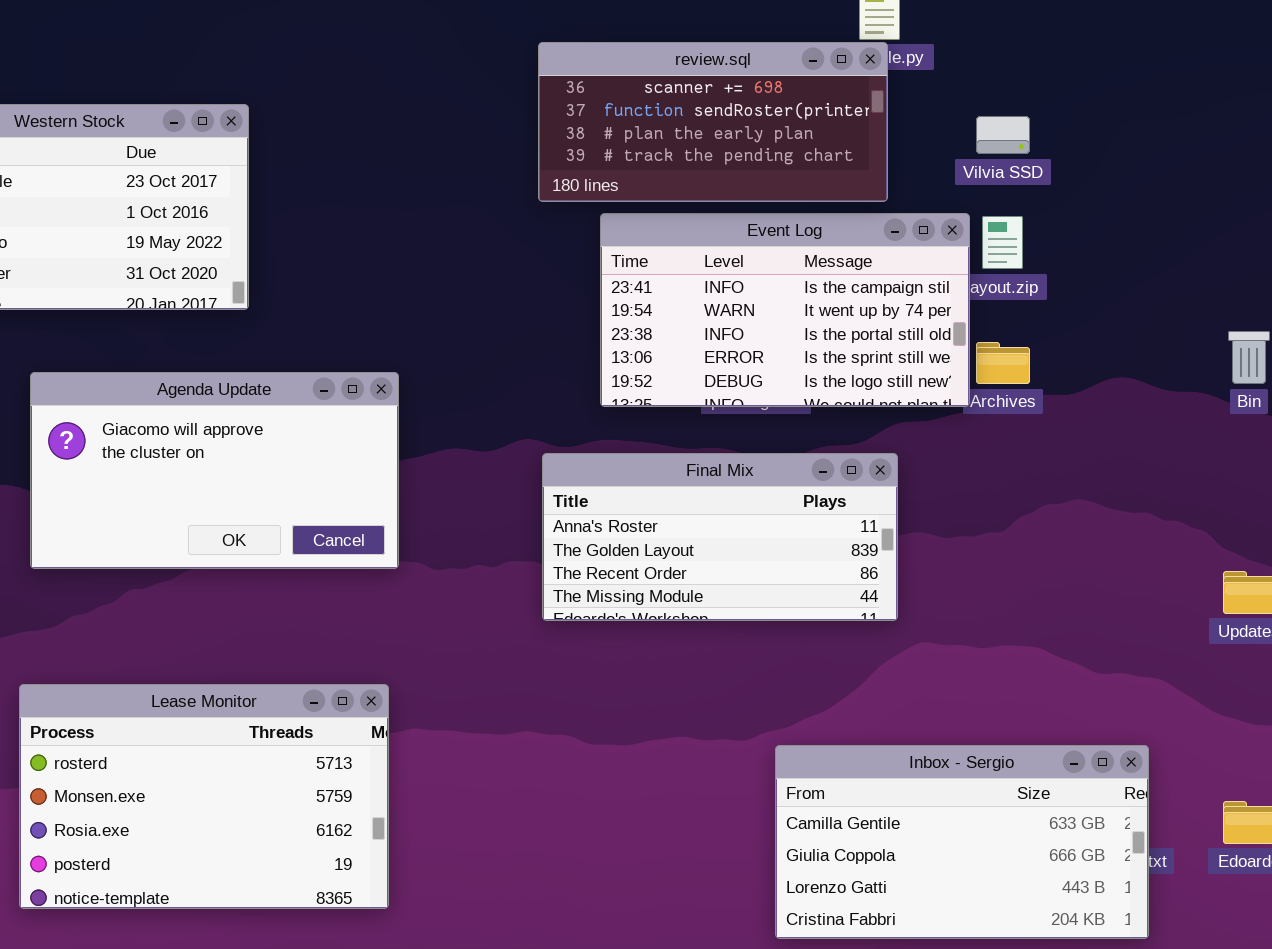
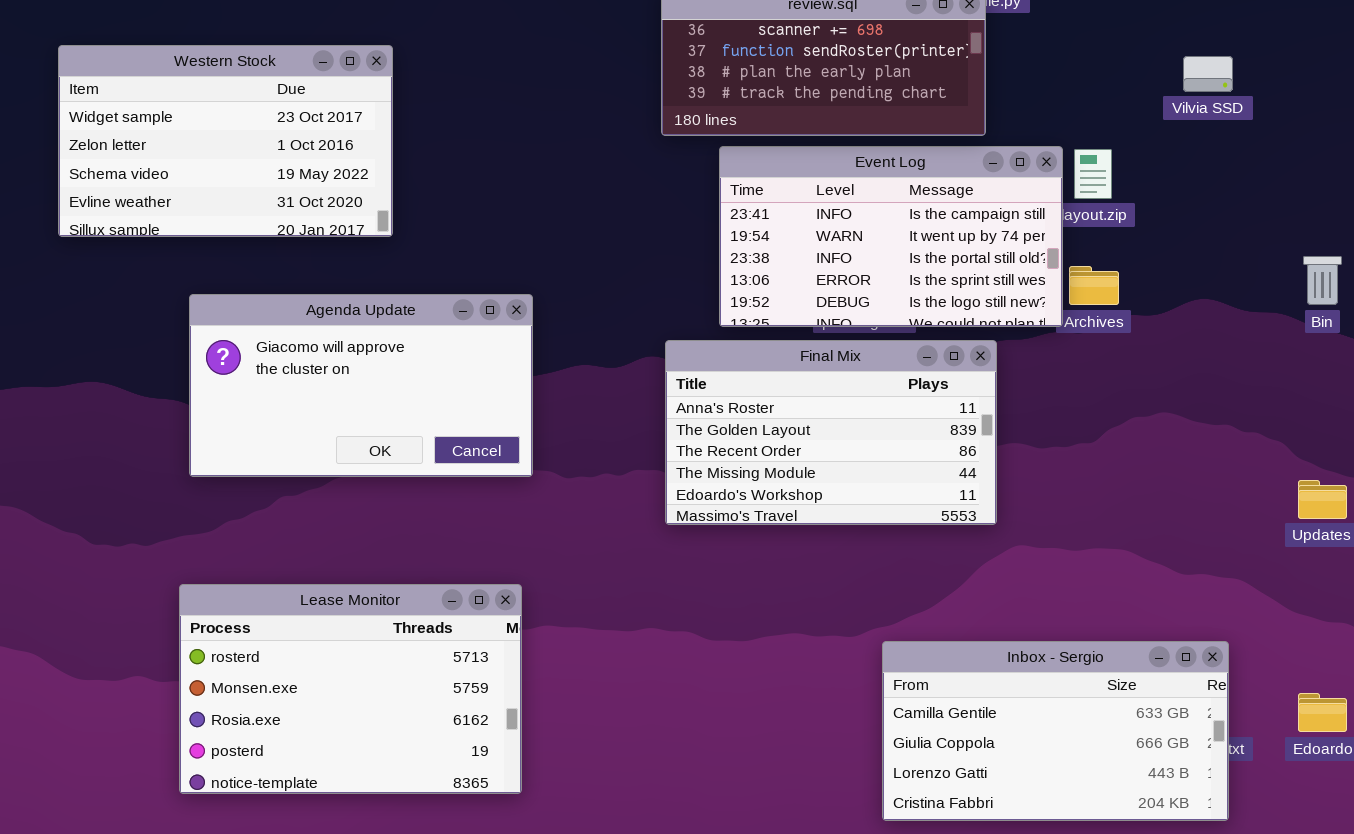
Vilvia SSD: [976,116,1030,154] -> [1183,56,1233,92], moved
Final Mix: [542,453,898,621] -> [665,340,997,525], resized

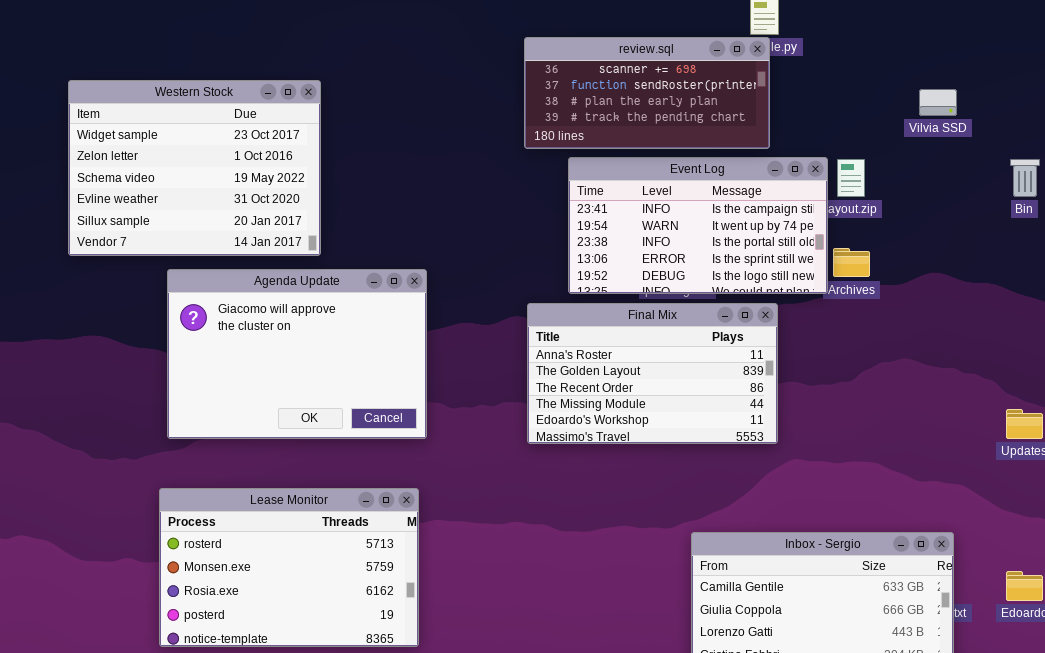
Western Stock: [58,45,393,237] -> [68,80,321,256], resized
Bin: [1303,256,1342,305] -> [1010,159,1040,197], moved
Agenda Update: [189,294,533,477] -> [167,269,427,439], resized

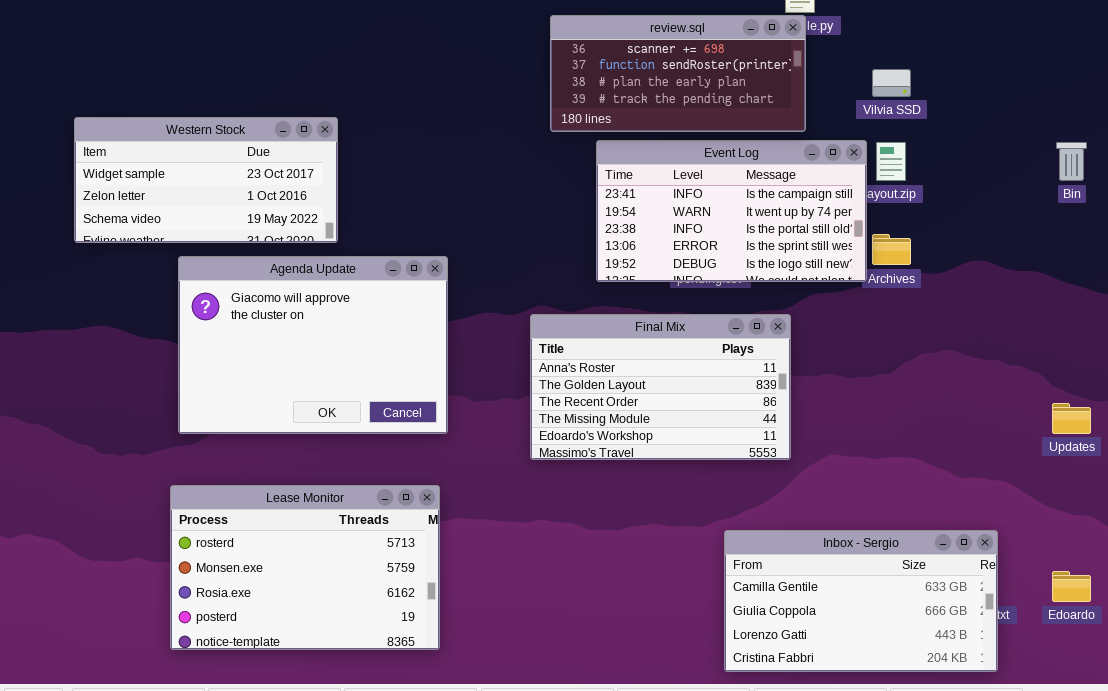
Western Stock: [68,80,321,256] -> [74,117,338,243], resized
Vilvia SSD: [919,89,957,116] -> [872,69,911,97], moved
Final Mix: [527,303,778,444] -> [530,314,791,460], moved

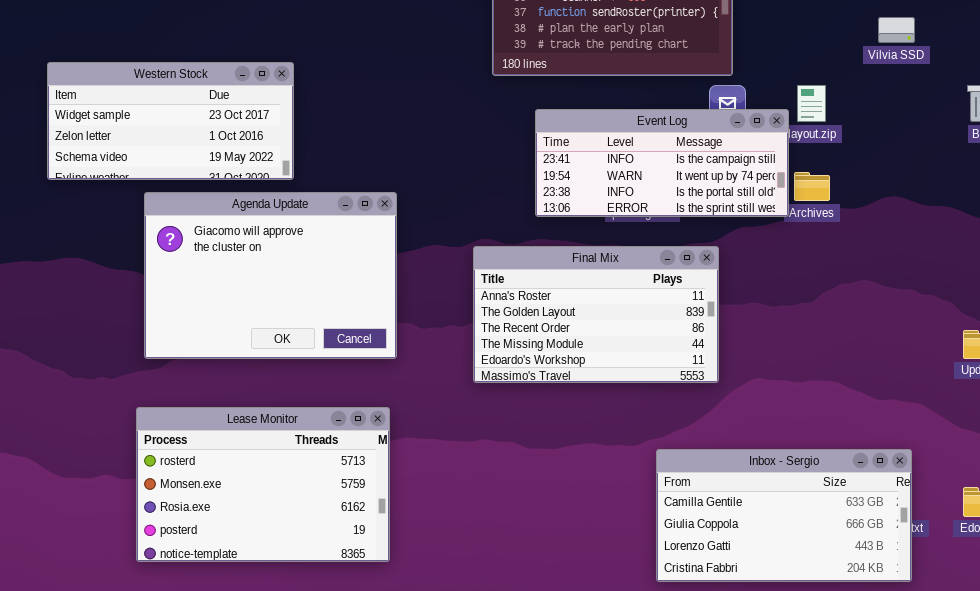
Vilvia SSD: [872,69,911,97] -> [878,17,915,43], moved
Event Log: [596,140,867,282] -> [535,109,789,217], resized

